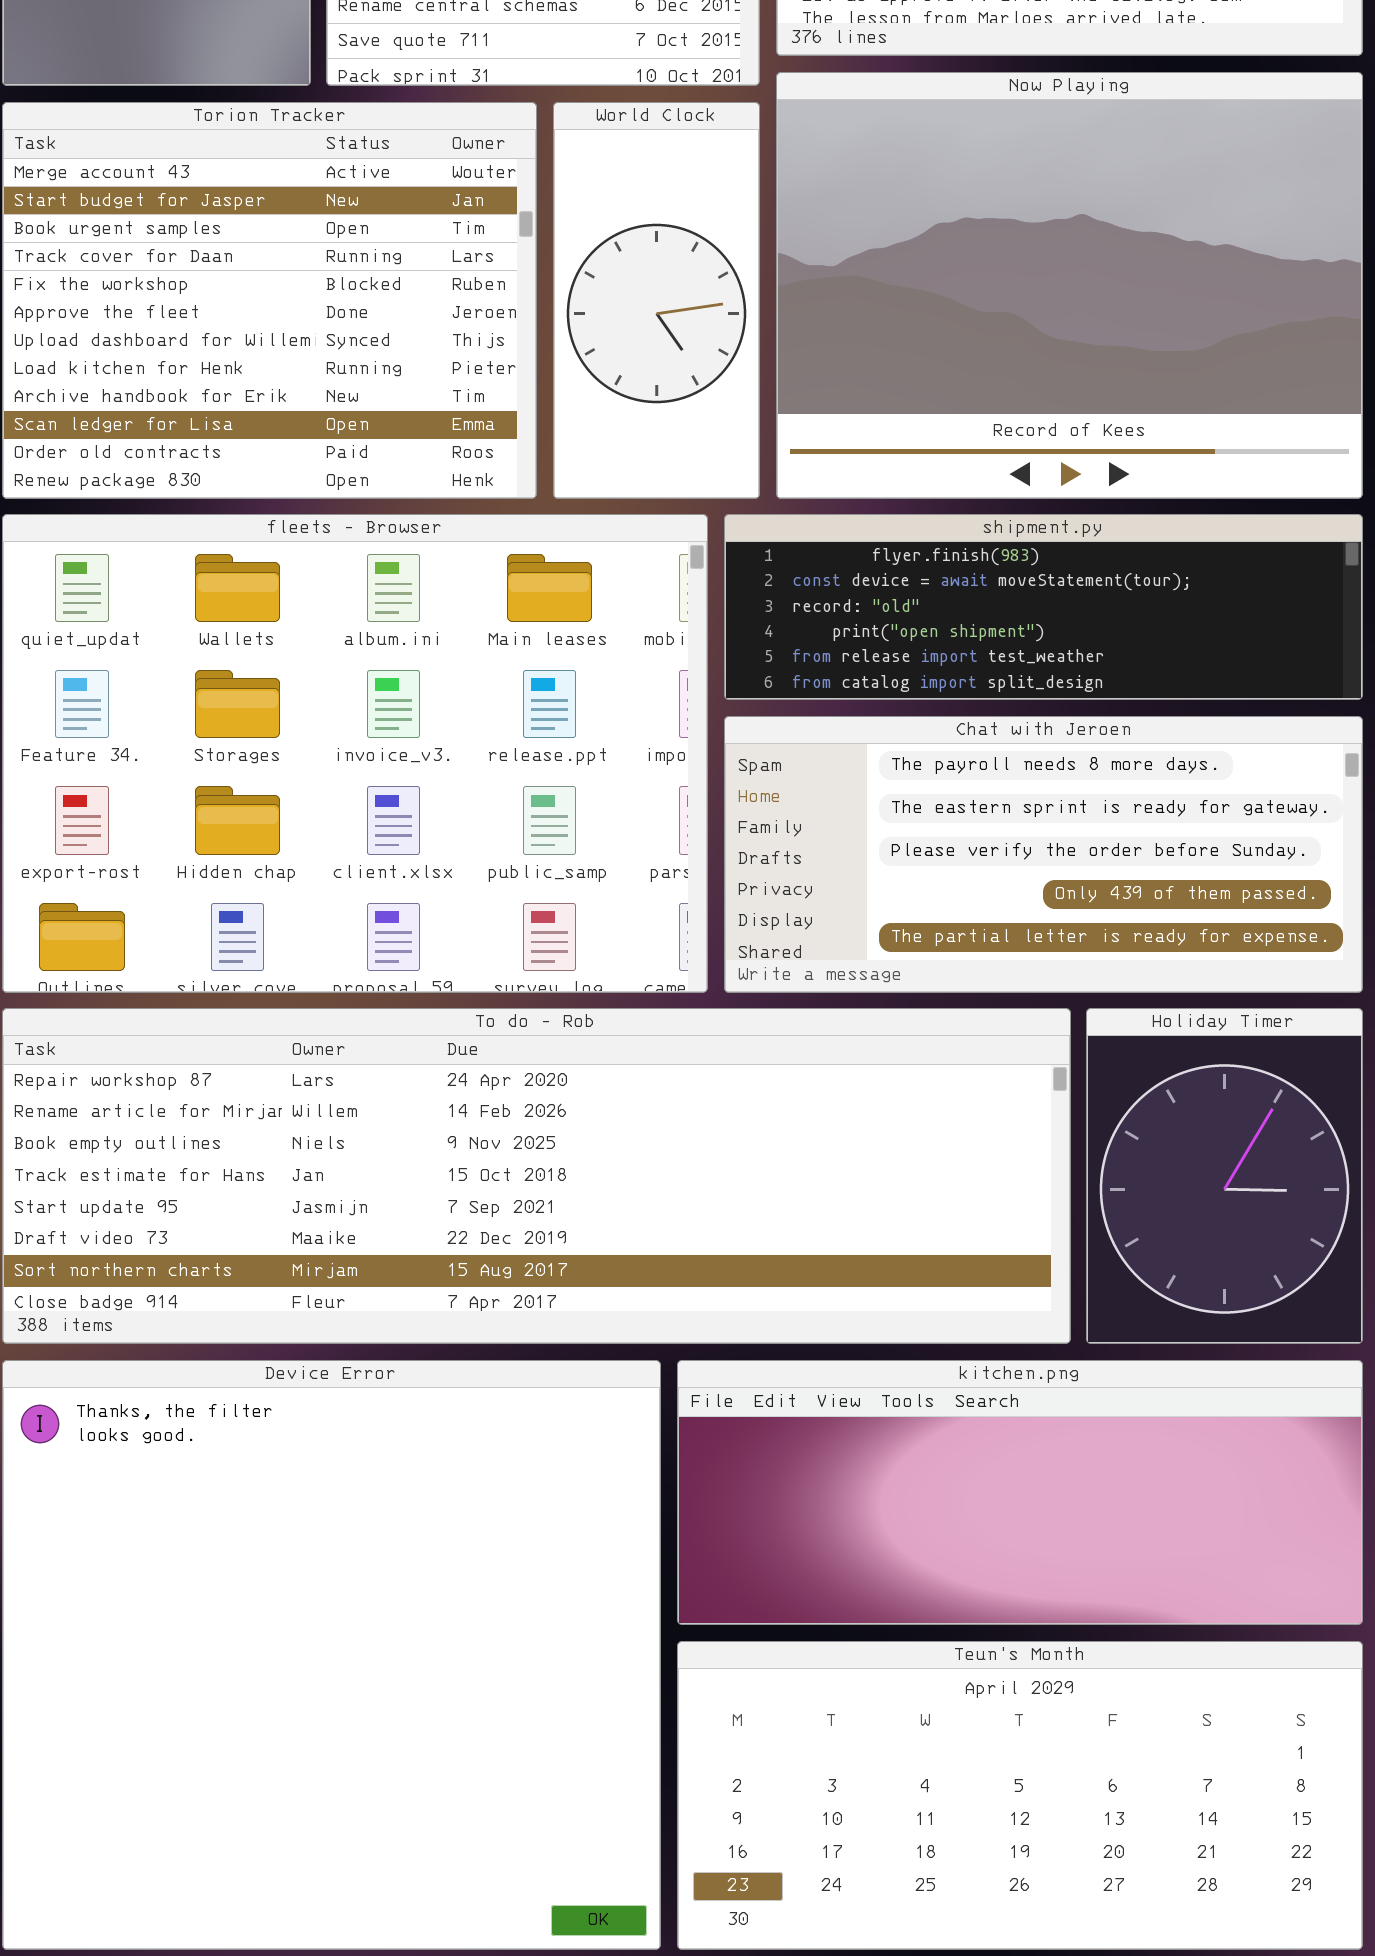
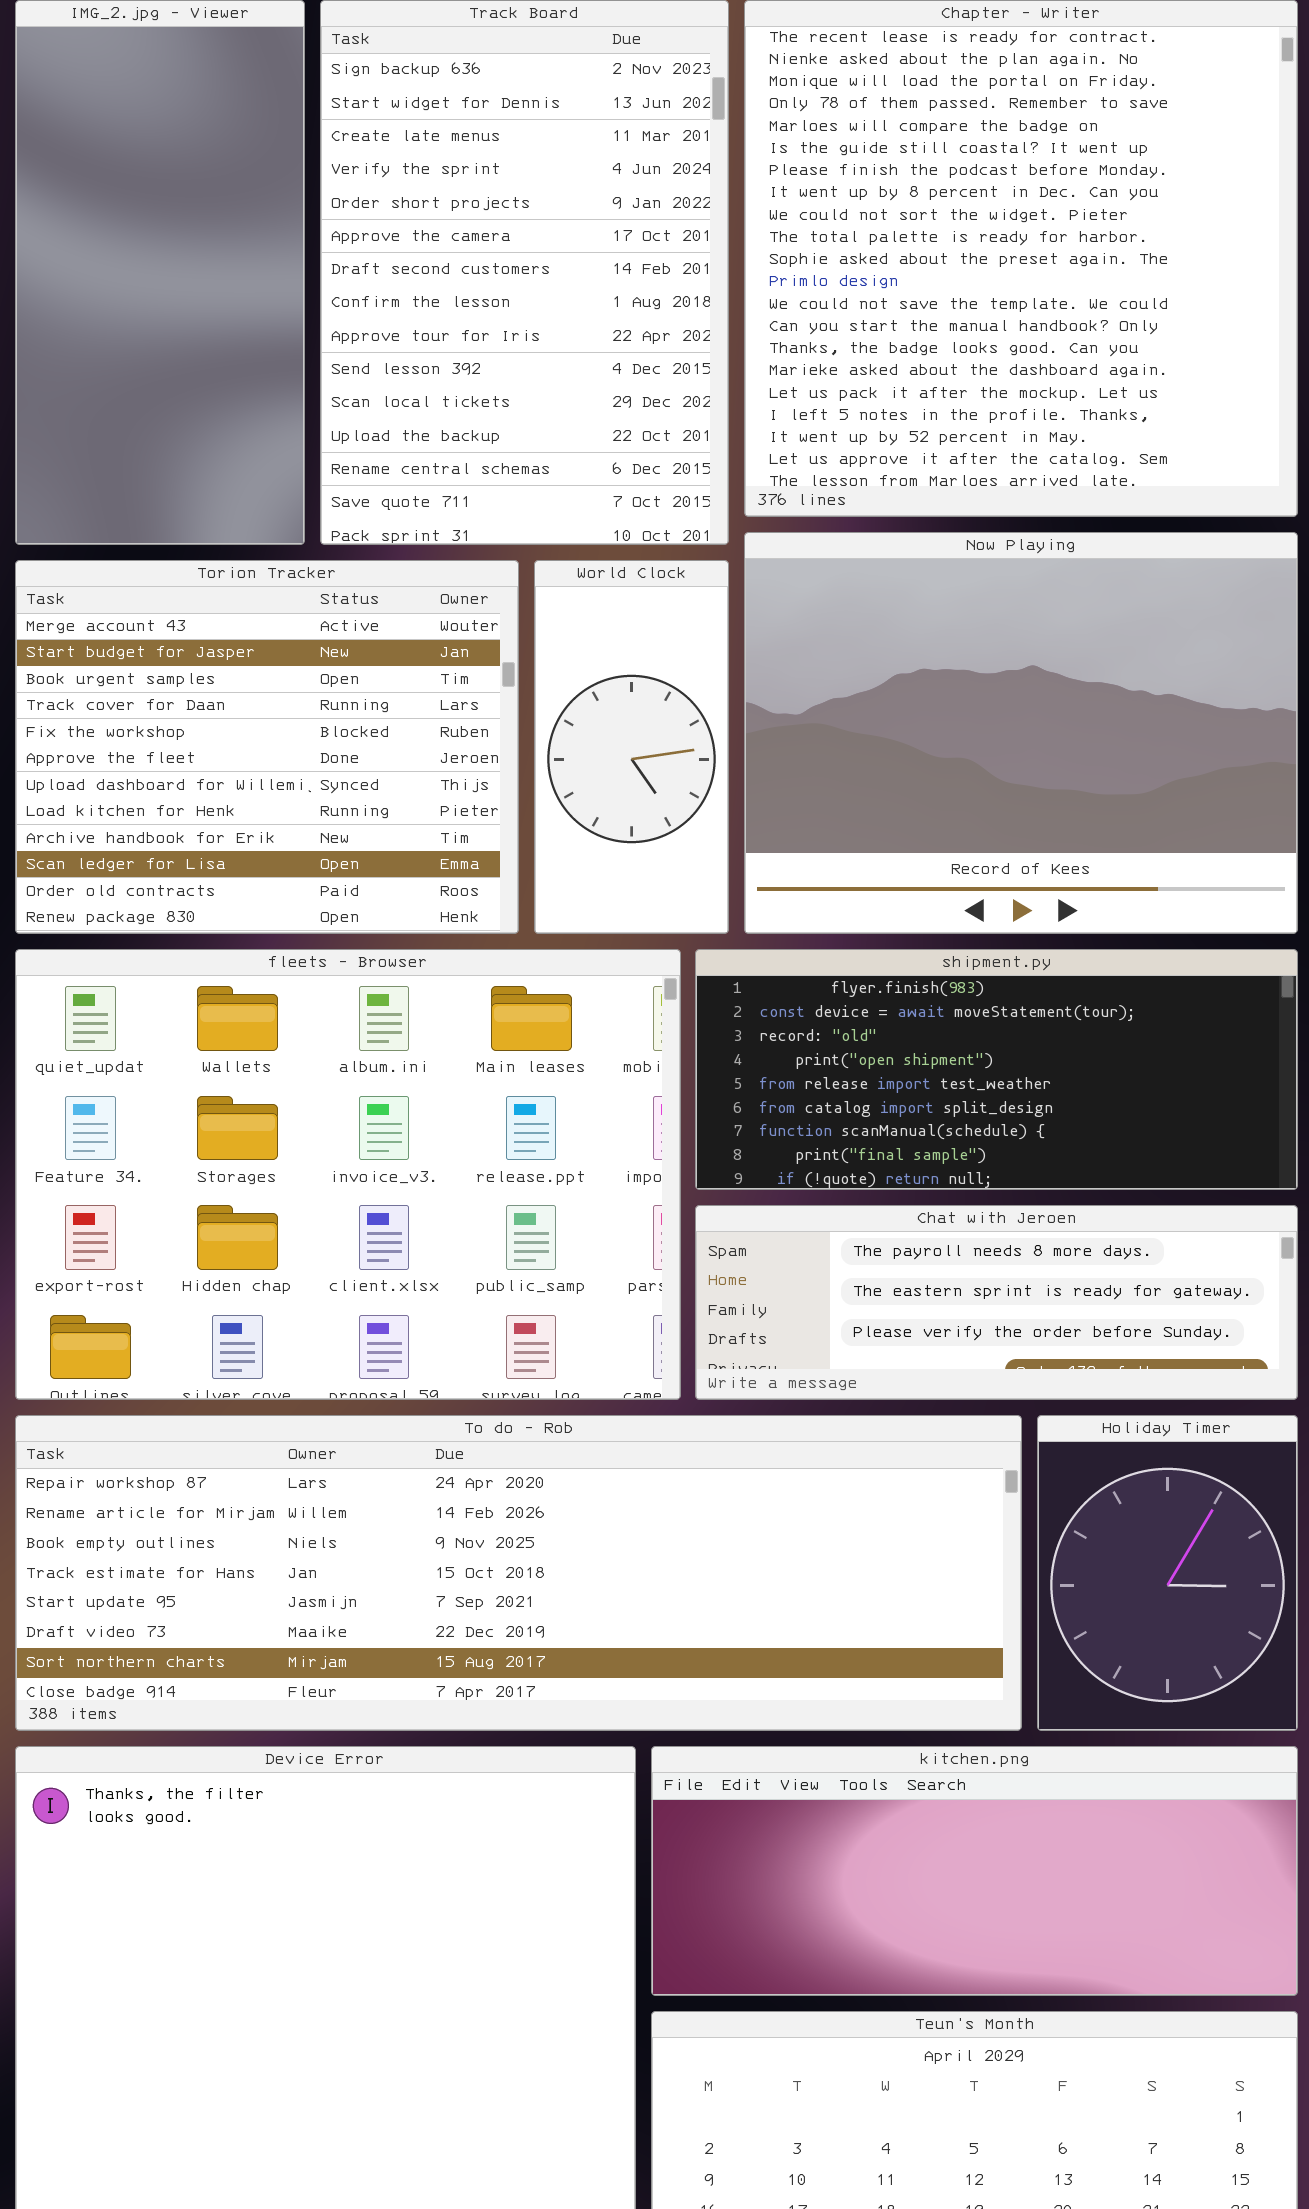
shipment.py: [724,514,1363,700] -> [695,949,1298,1190], resized
Chat with Jeroen: [724,716,1363,993] -> [695,1205,1298,1400], resized

